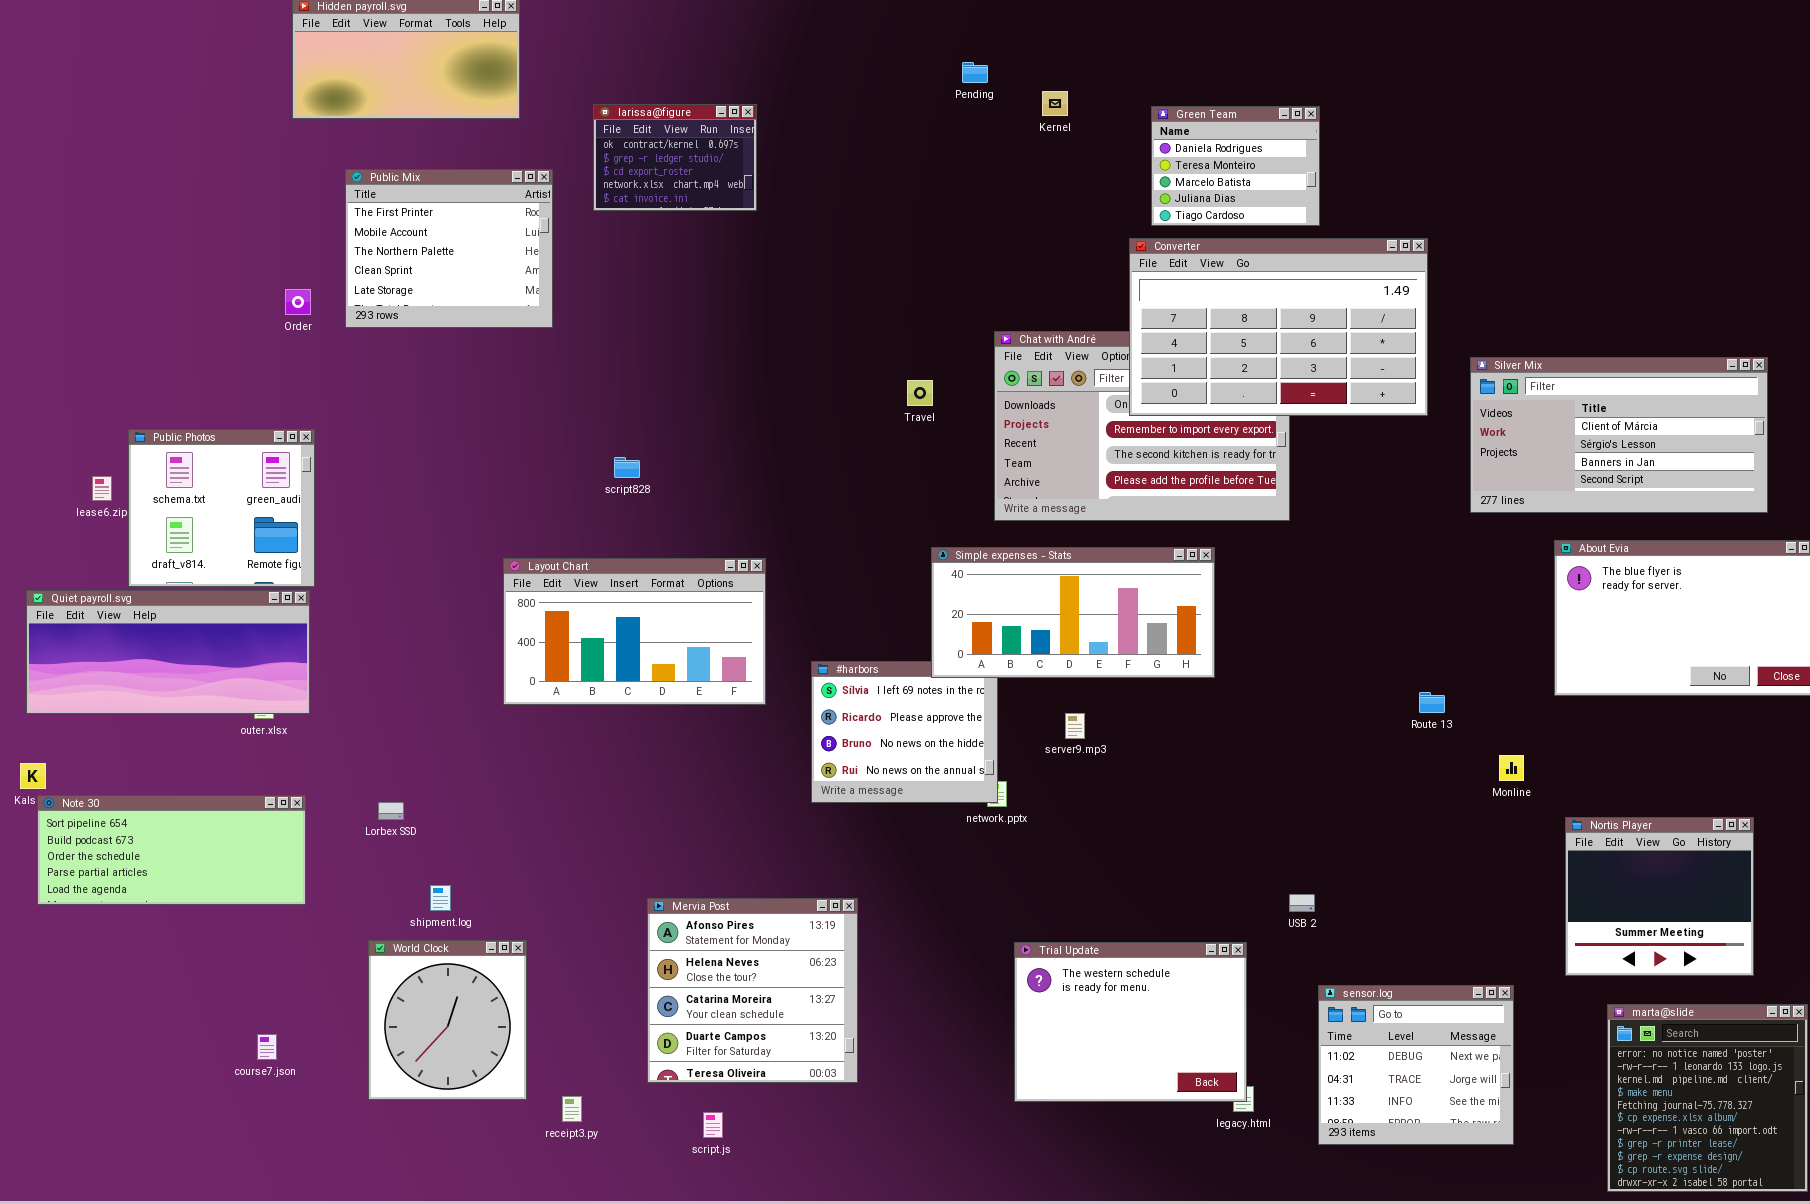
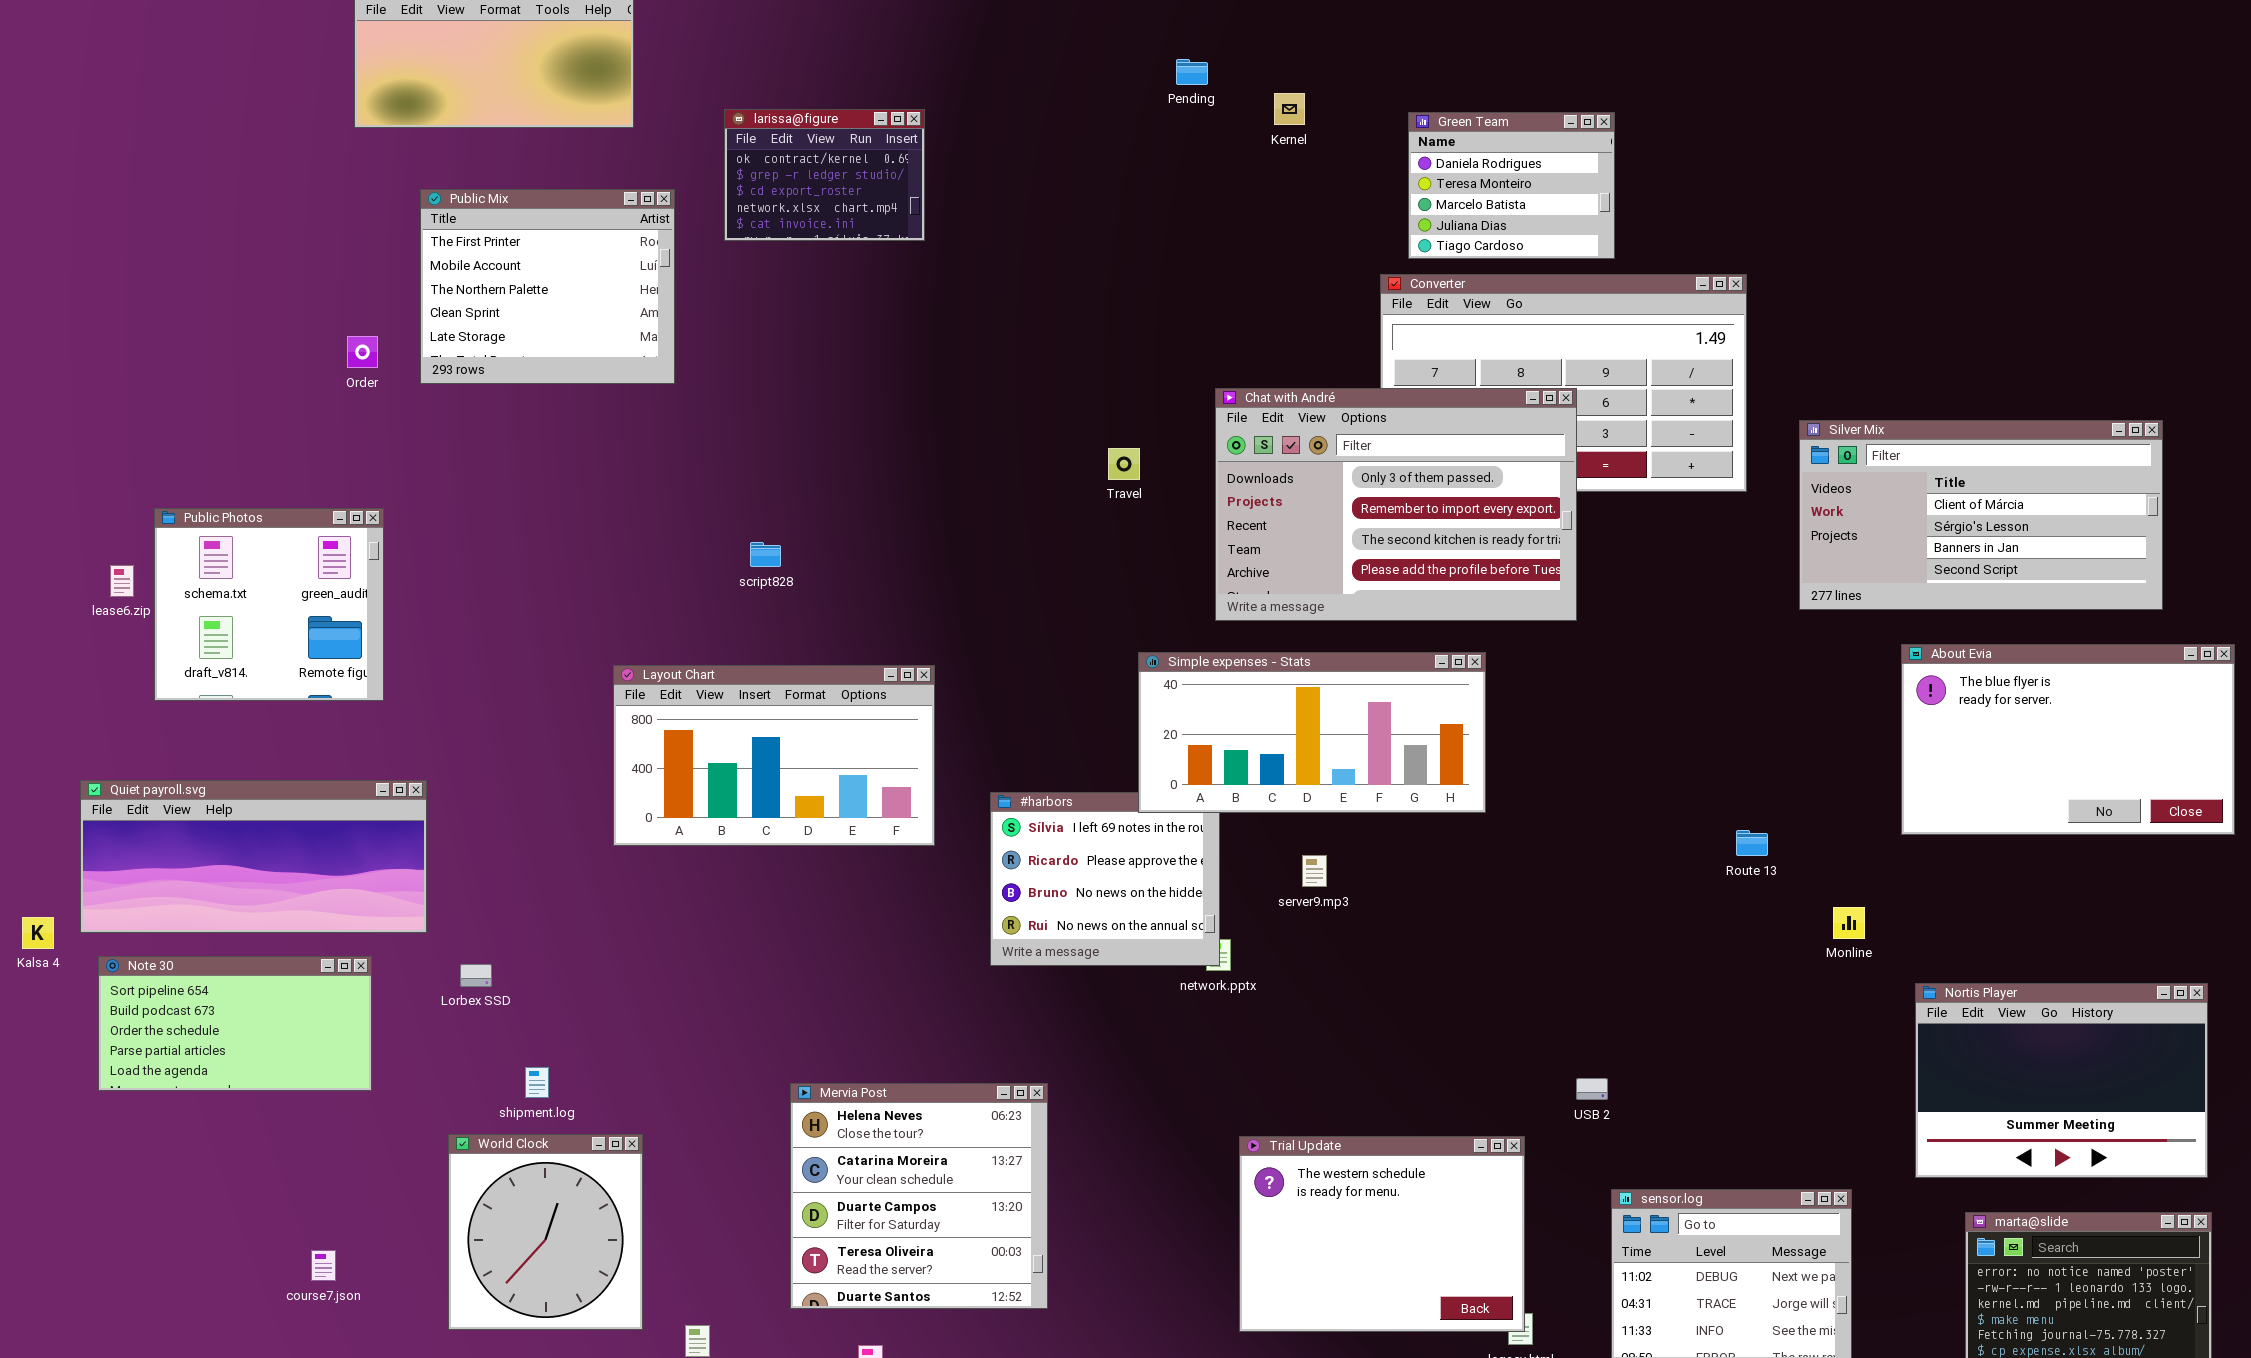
Chat with André: [994,331,1290,521] -> [1215,388,1577,621], raised
Quiet payroll.svg: [26,590,310,714] -> [80,780,427,933], moved
Note 30: [37,795,306,905] -> [98,956,372,1091], resized
Nortis Player: [1565,817,1754,976] -> [1915,983,2208,1178], resized
Mervia Post: [647,898,858,1083] -> [790,1083,1048,1309], scrolled down 1 row

